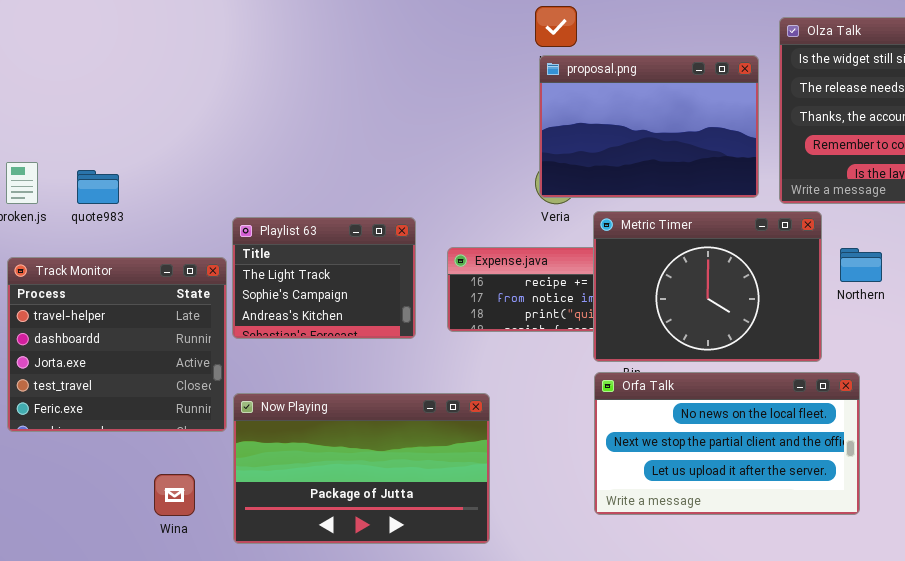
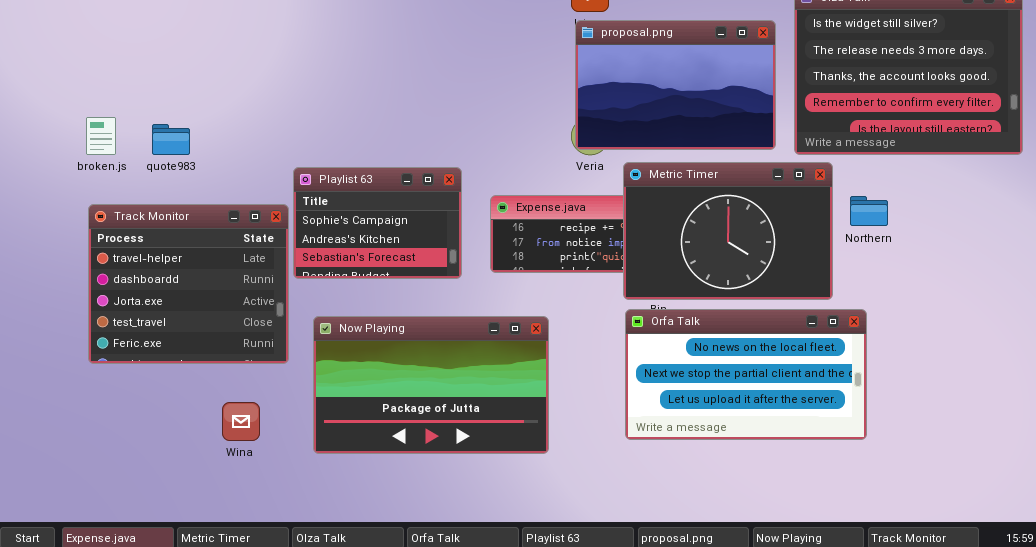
Playlist 63: [232,217,416,339] -> [293,167,462,279], scrolled down 1 row
Now Playing: [233,393,490,544] -> [313,316,549,454], moved

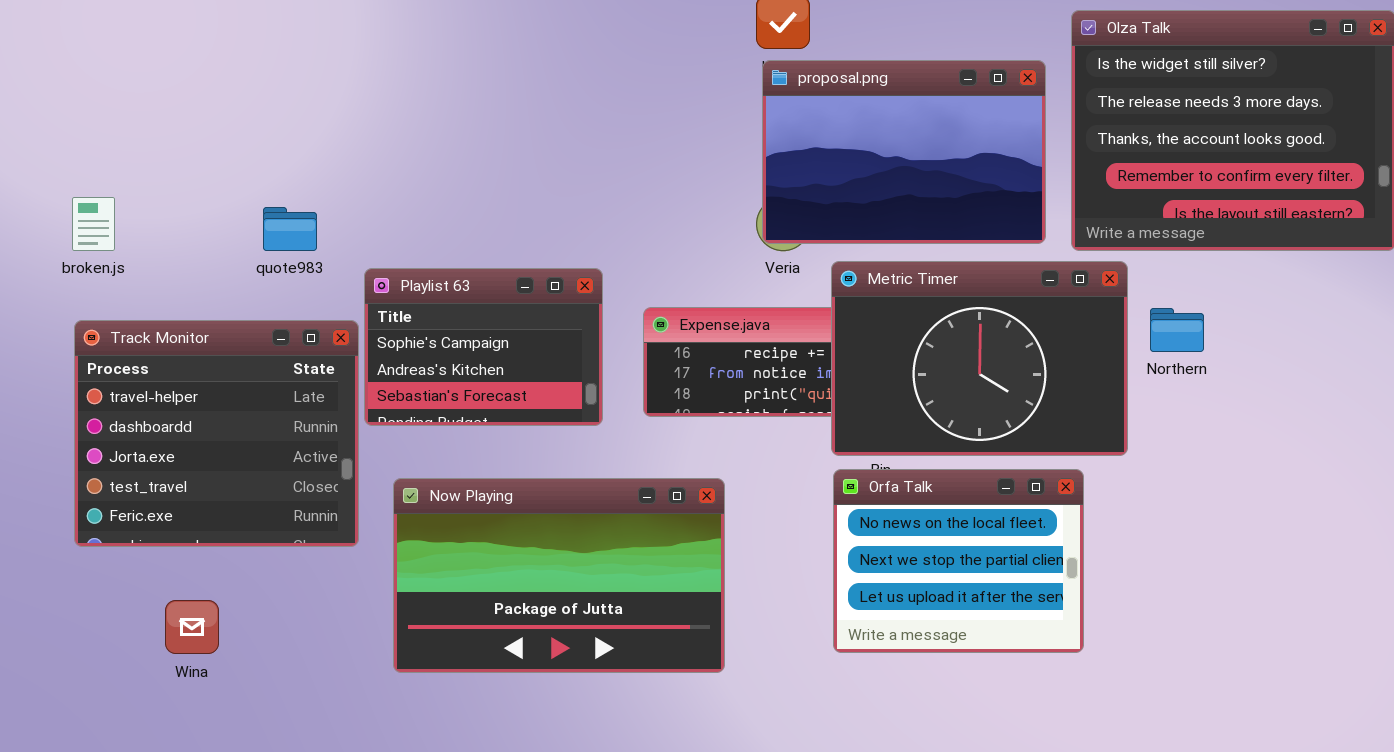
quote983: [152,124,190,155] -> [263,207,317,251], moved
Orfa Talk: [625,309,867,440] -> [833,469,1084,653], resized
Wina: [222,402,260,441] -> [165,600,219,654], moved

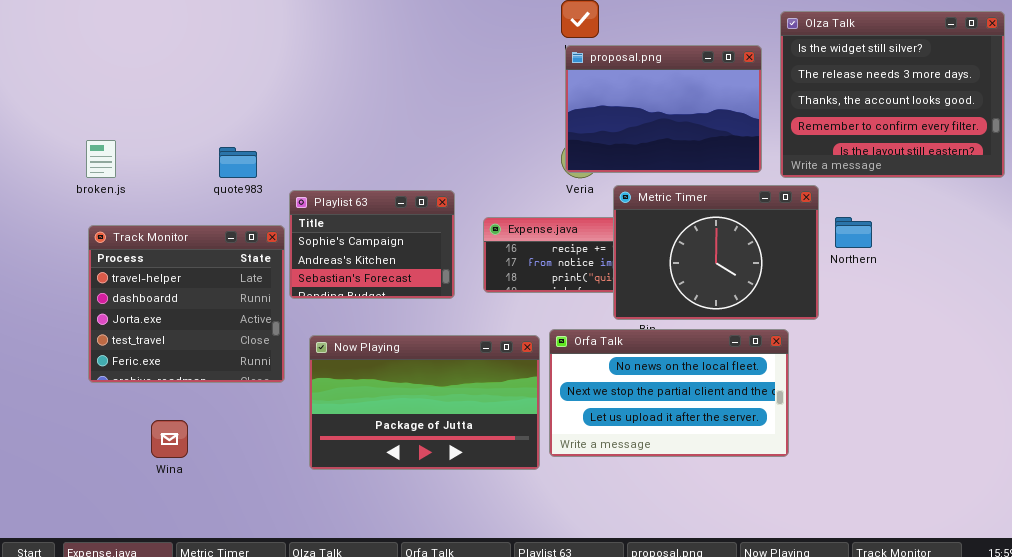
Orfa Talk: [833,469,1084,653] -> [549,329,789,457], resized

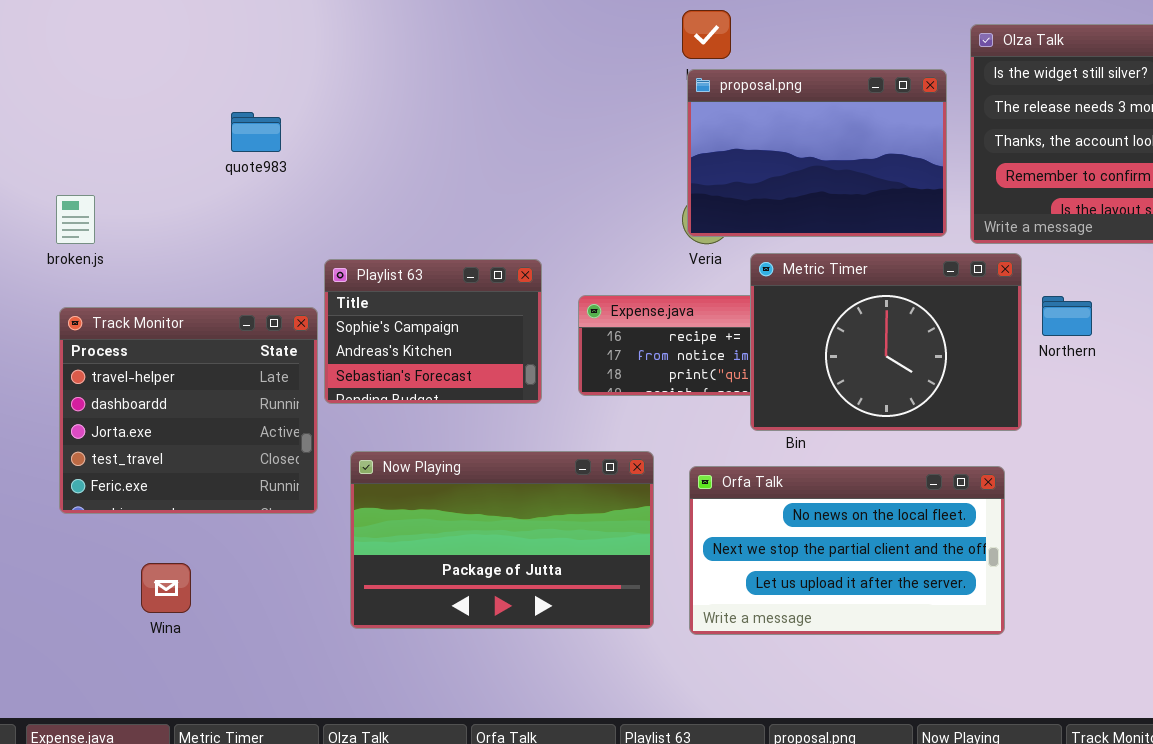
quote983: [219,147,257,178] -> [231,112,281,152], moved
Orfa Talk: [549,329,789,457] -> [689,466,1005,635], moved

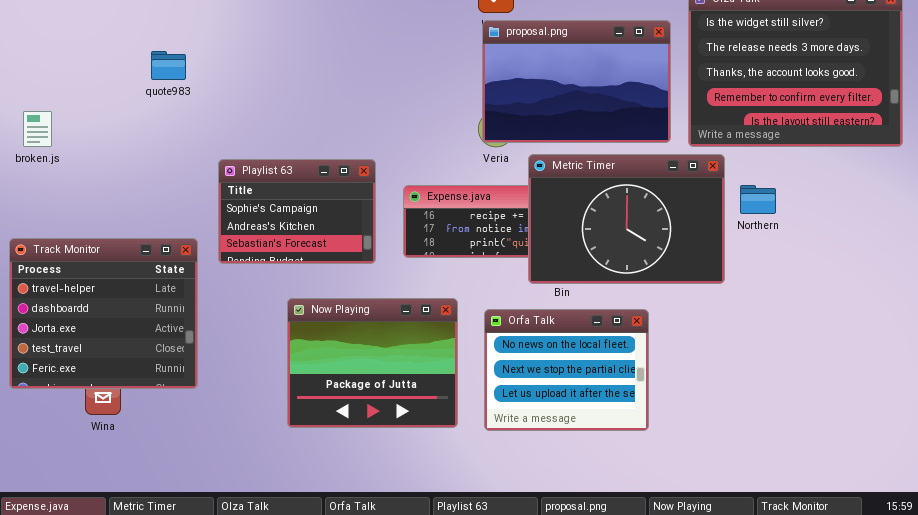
Track Monitor: [59,307,318,514] -> [9,238,198,389], moved
Now Playing: [350,451,654,629] -> [287,298,458,428], resized
Orfa Talk: [689,466,1005,635] -> [484,309,649,431], resized

